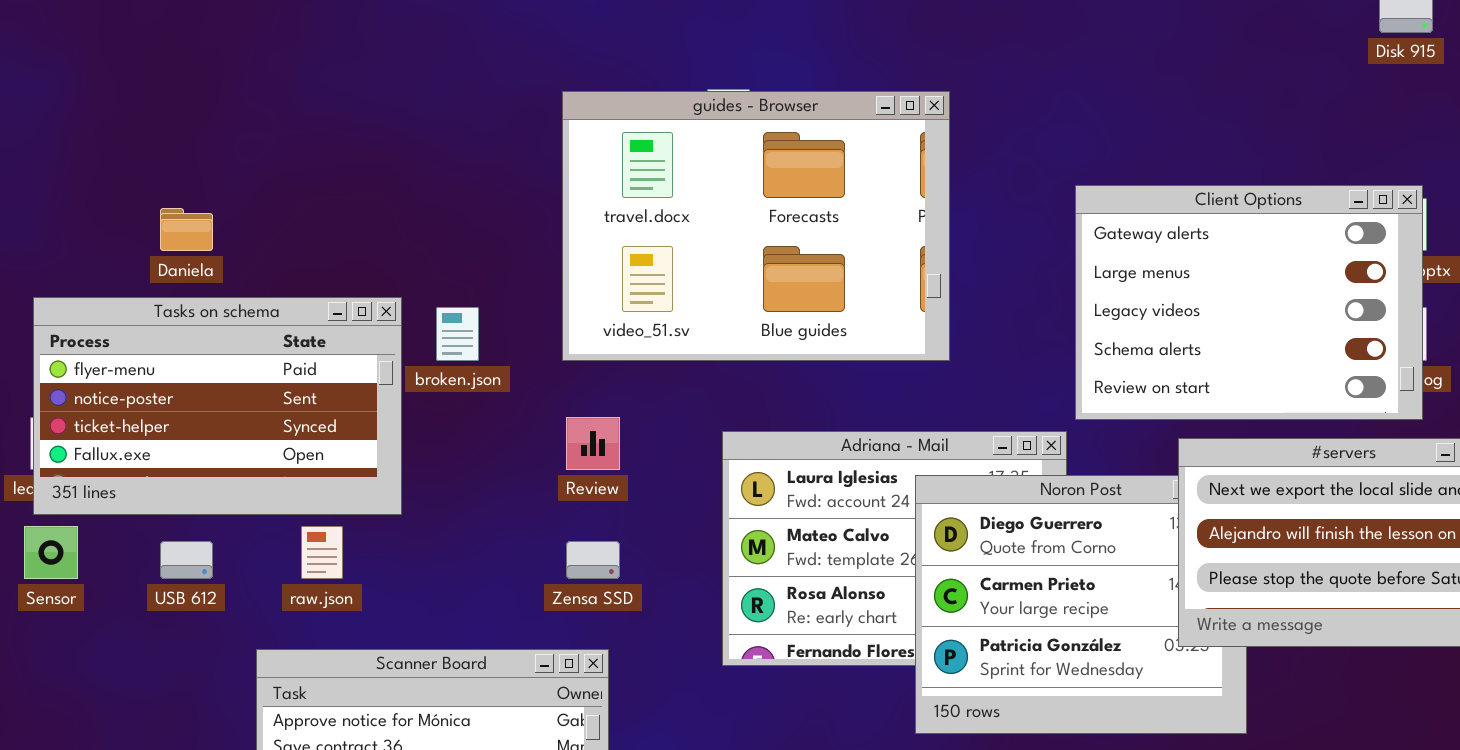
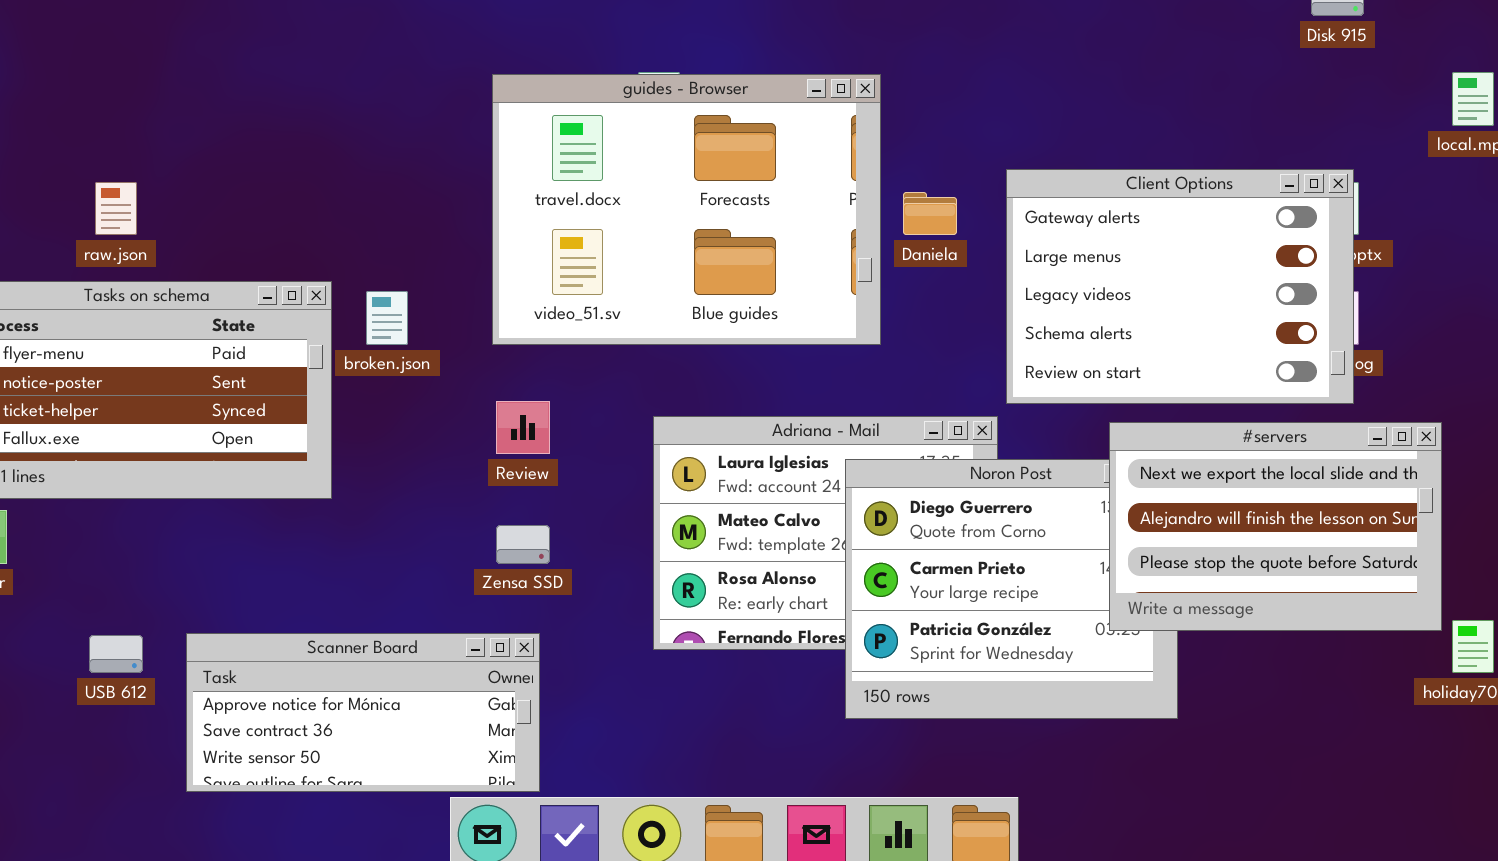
Daniela: [160,208,213,251] -> [903,192,957,235], moved
raw.json: [301,526,343,579] -> [95,182,137,235], moved
USB 612: [160,541,213,579] -> [89,635,143,673], moved

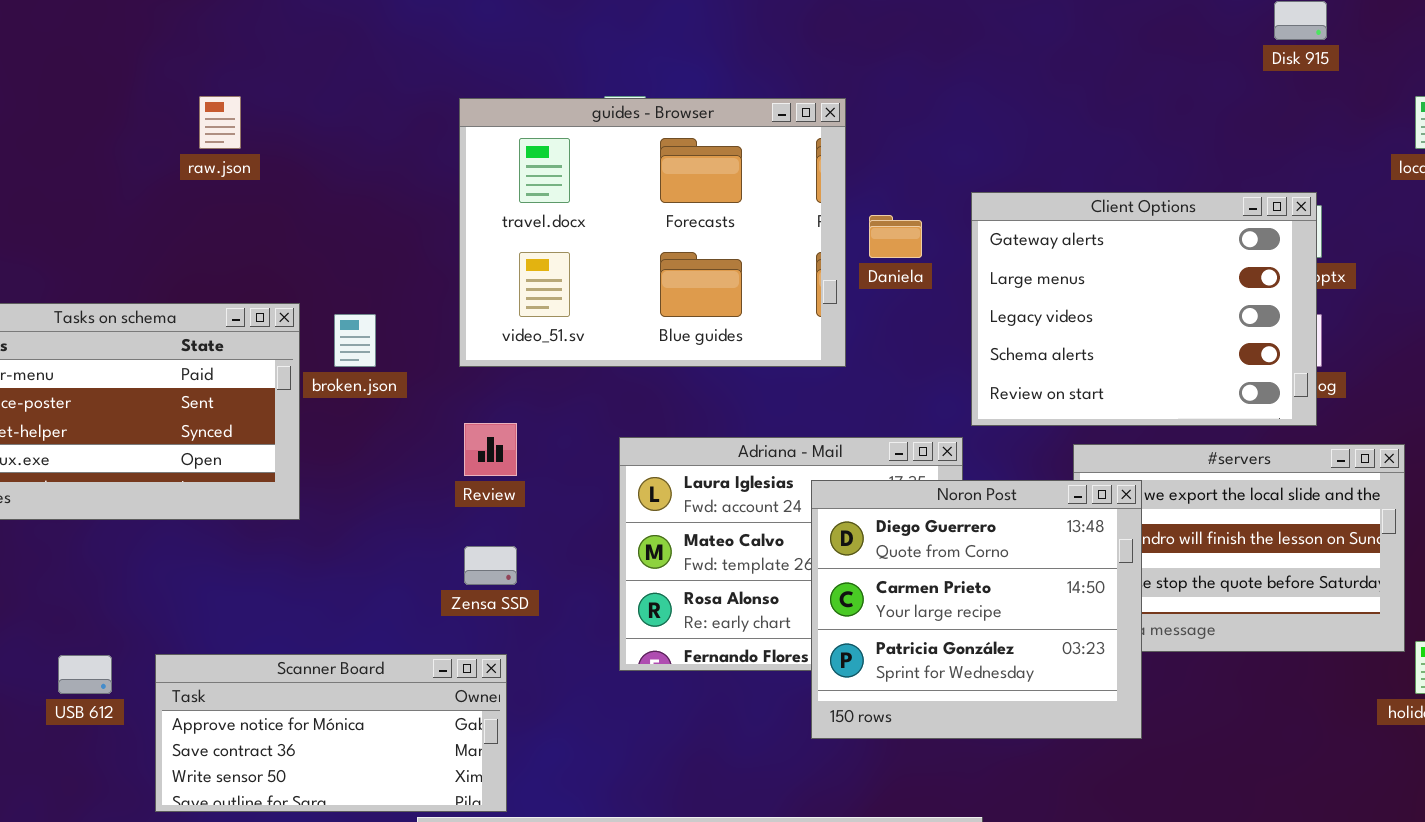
raw.json: [95,182,137,235] -> [199,96,241,149], moved
Noron Post: [845,459,1178,719] -> [811,480,1142,739], raised

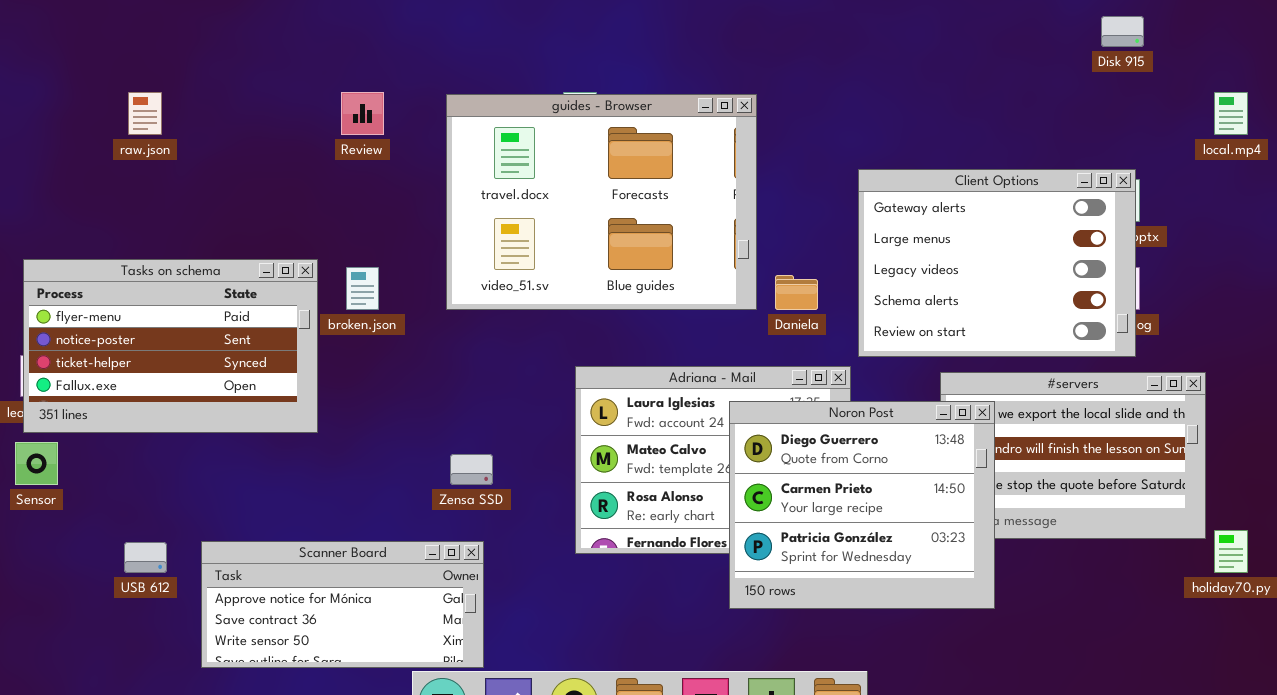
raw.json: [199,96,241,149] -> [128,92,162,135], moved
Daniela: [869,215,922,258] -> [775,275,818,310], moved
Review: [464,423,517,476] -> [341,92,384,135], moved

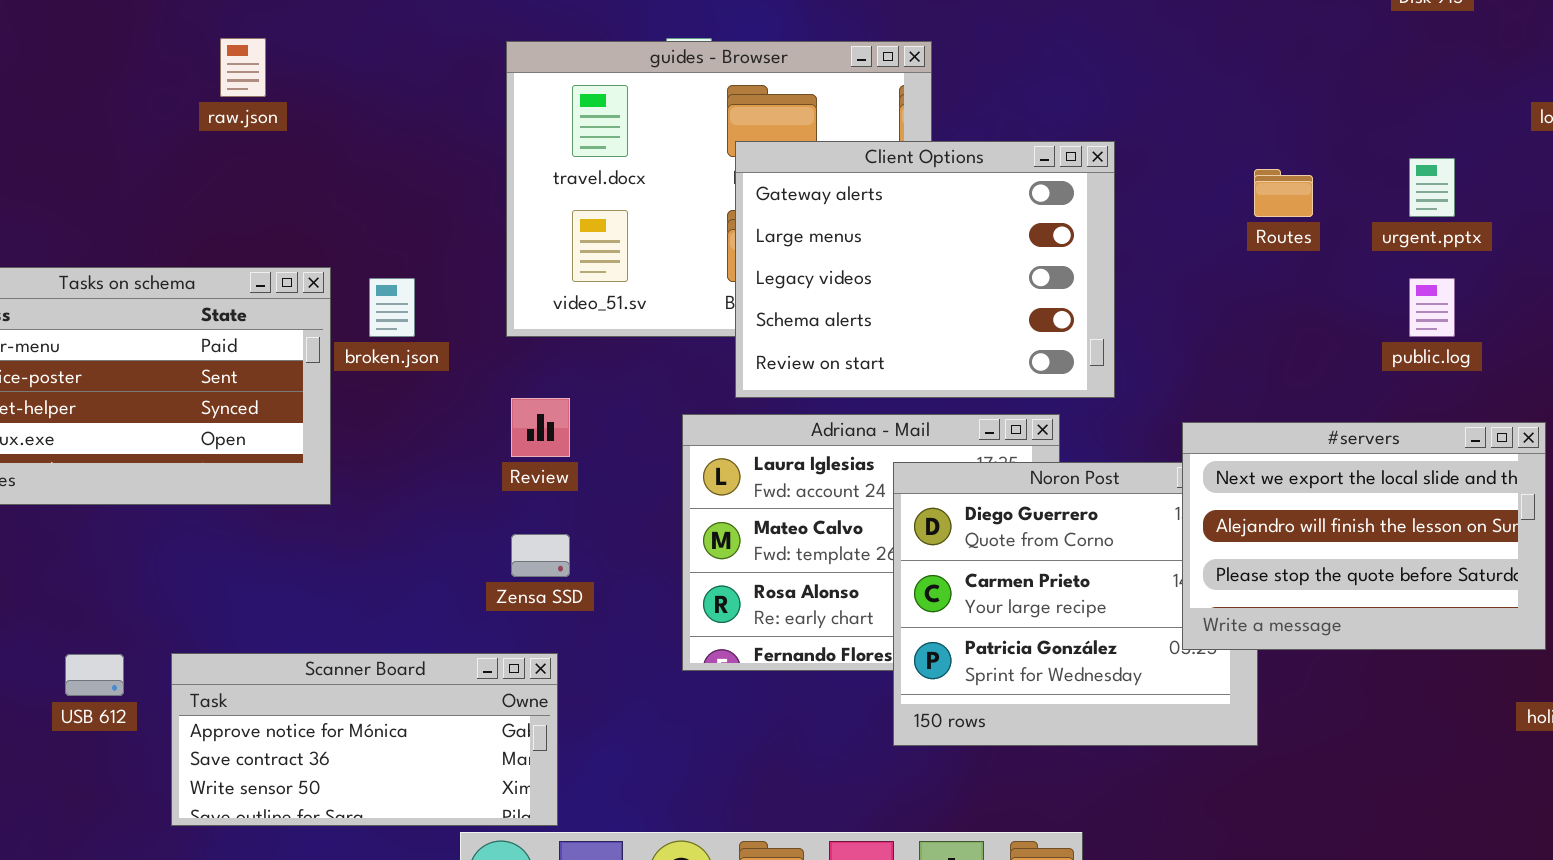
raw.json: [128,92,162,135] -> [220,38,266,97], moved
Review: [341,92,384,135] -> [511,398,570,457], moved
Client Options: [858,169,1136,357] -> [735,141,1115,398], moved
#servers: [940,372,1206,539] -> [1182,422,1546,650], raised

